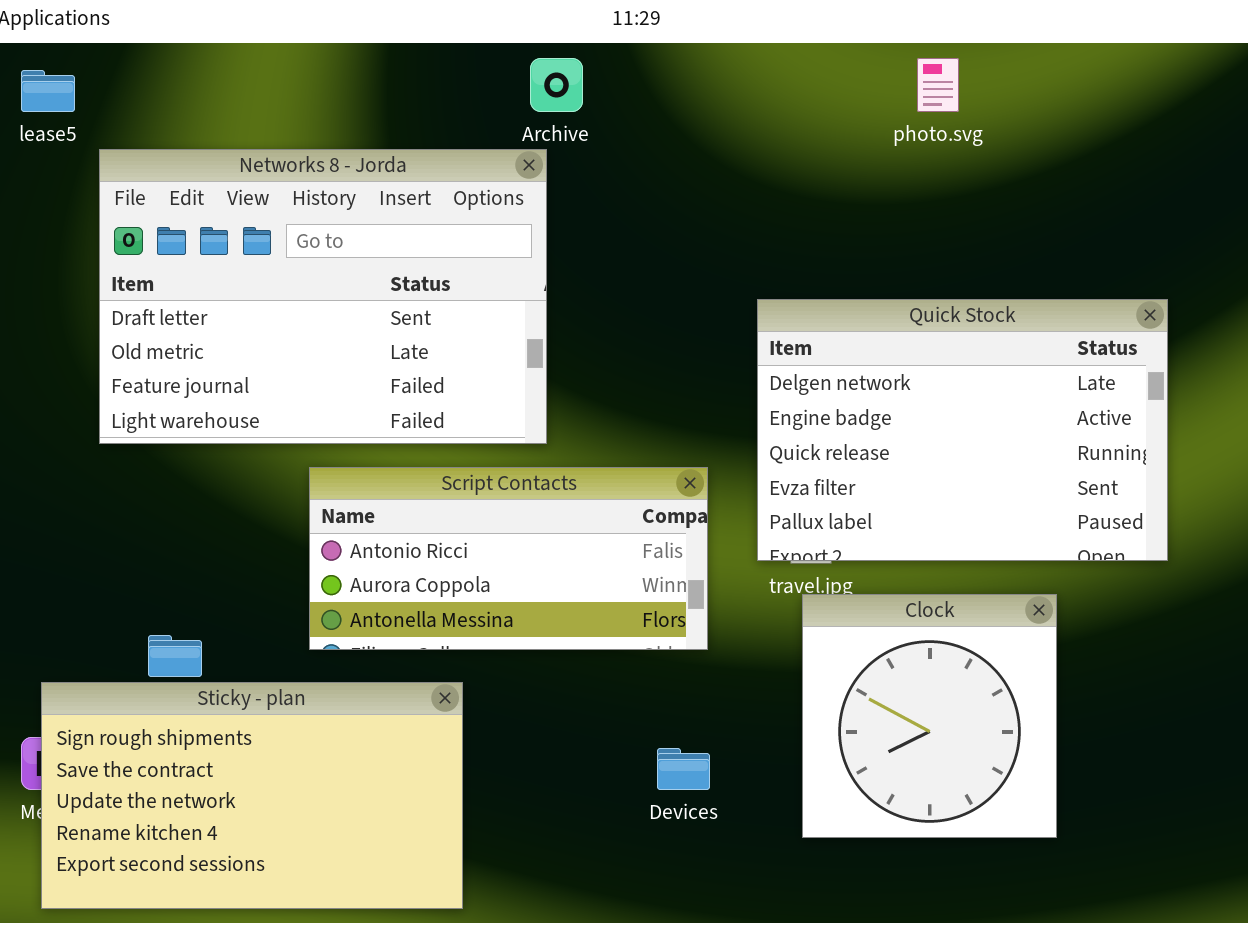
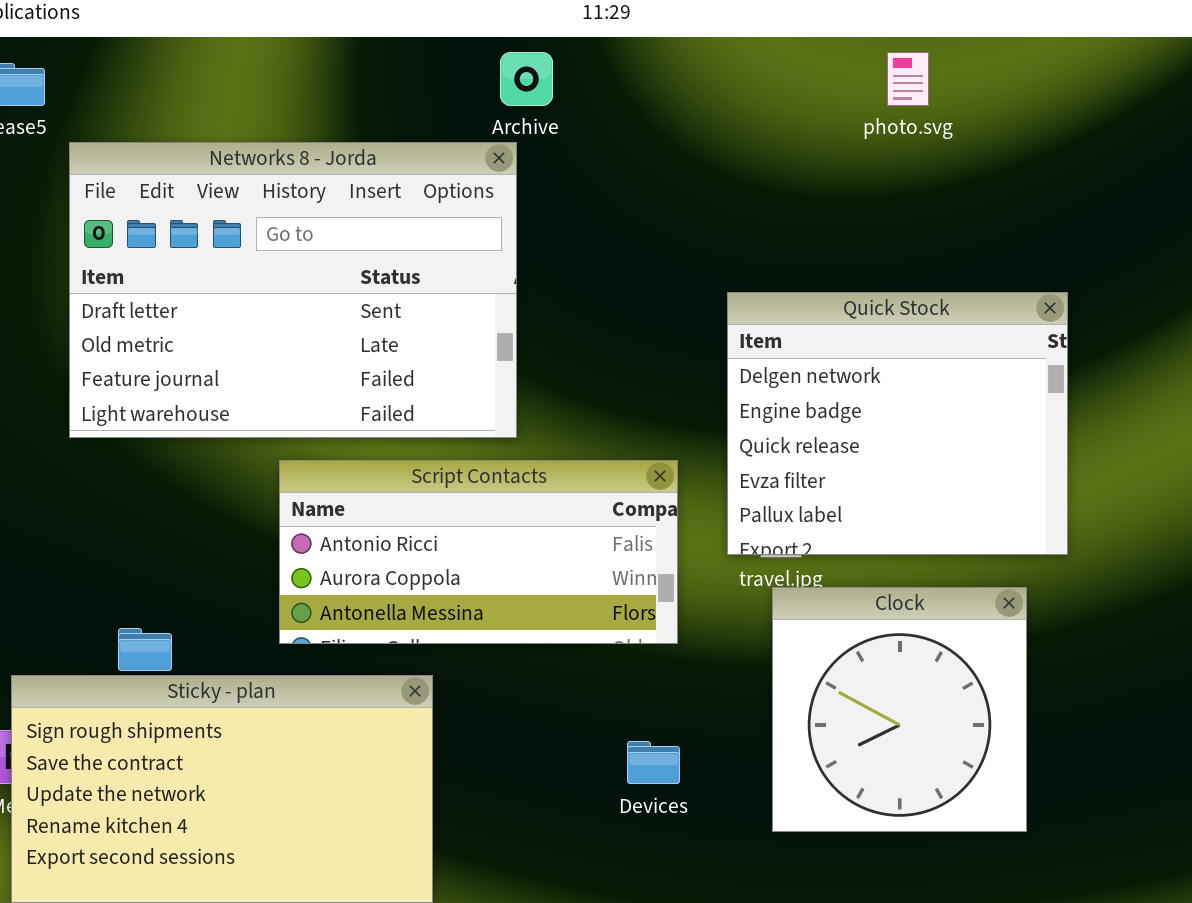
Quick Stock: [757,299,1168,561] -> [727,292,1068,555], resized

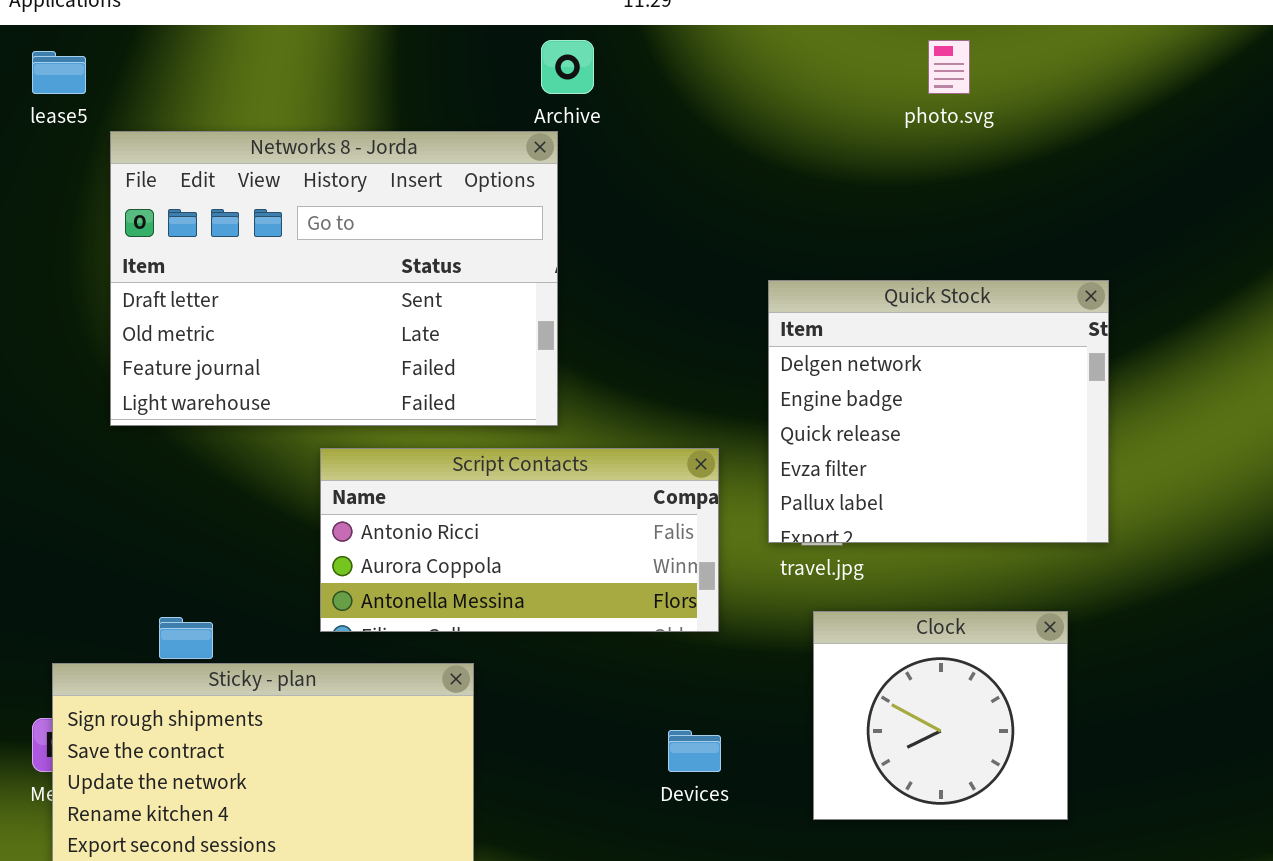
Clock: [772,587,1027,832] -> [813,611,1068,820], resized

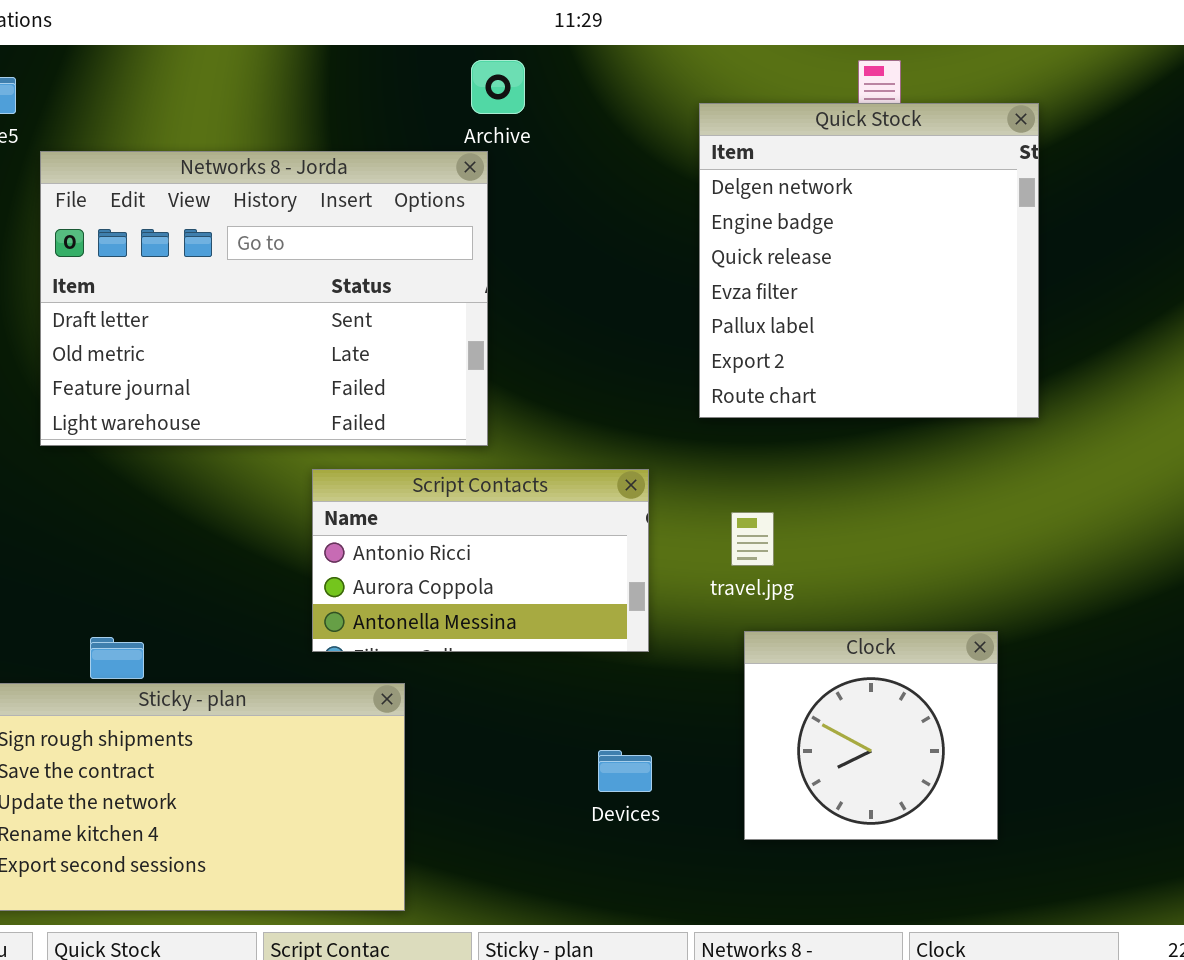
Quick Stock: [768,280,1109,543] -> [699,103,1039,418], moved, resized
Script Contacts: [320,448,719,632] -> [312,469,649,652], resized

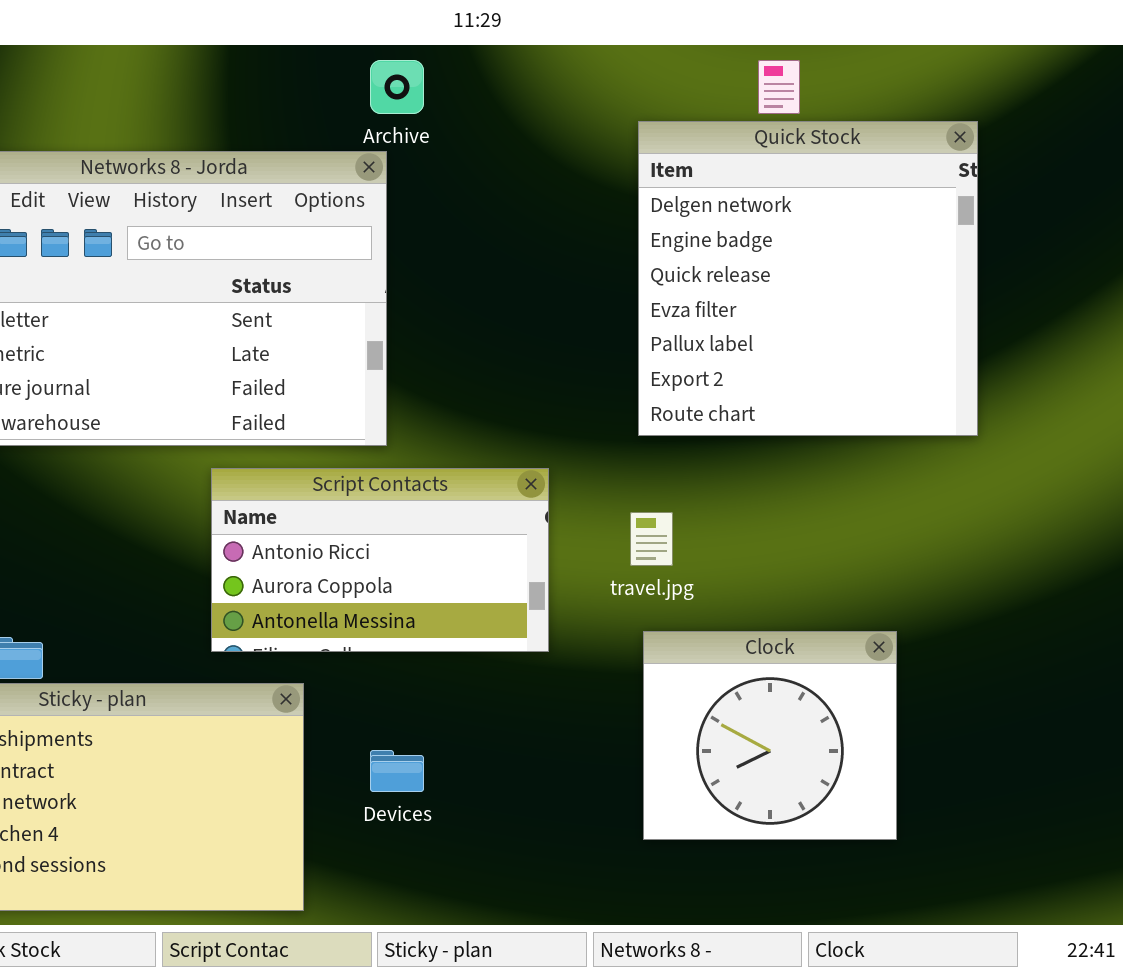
Quick Stock: [699,103,1039,418] -> [638,121,978,436], moved
Devices: [598,750,652,792] -> [370,750,424,792], moved

